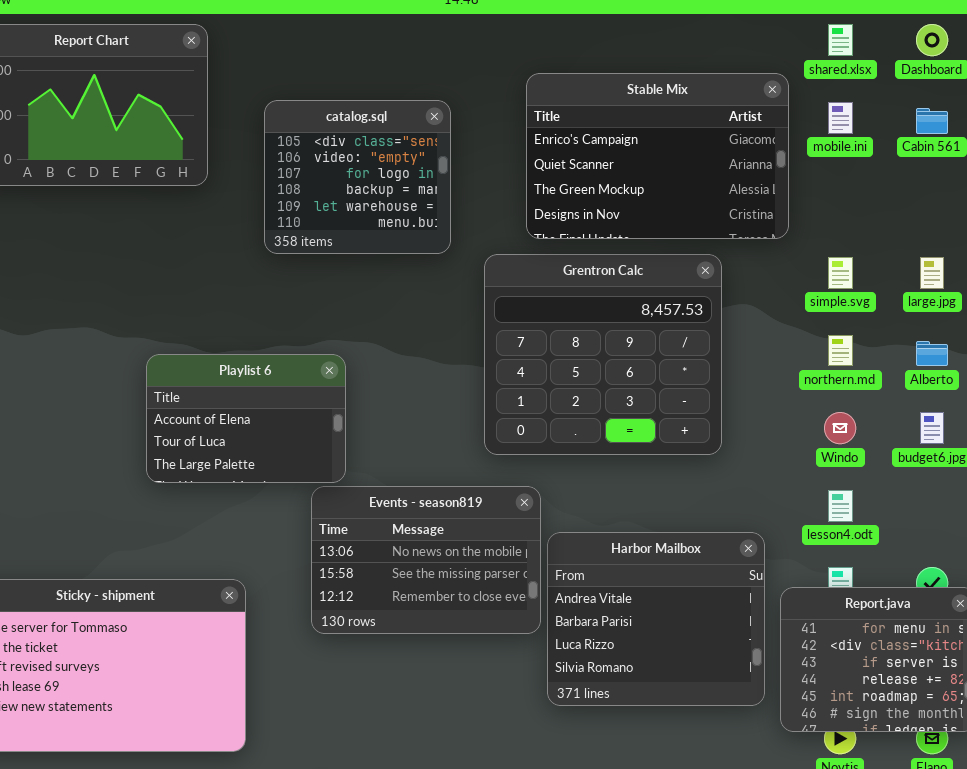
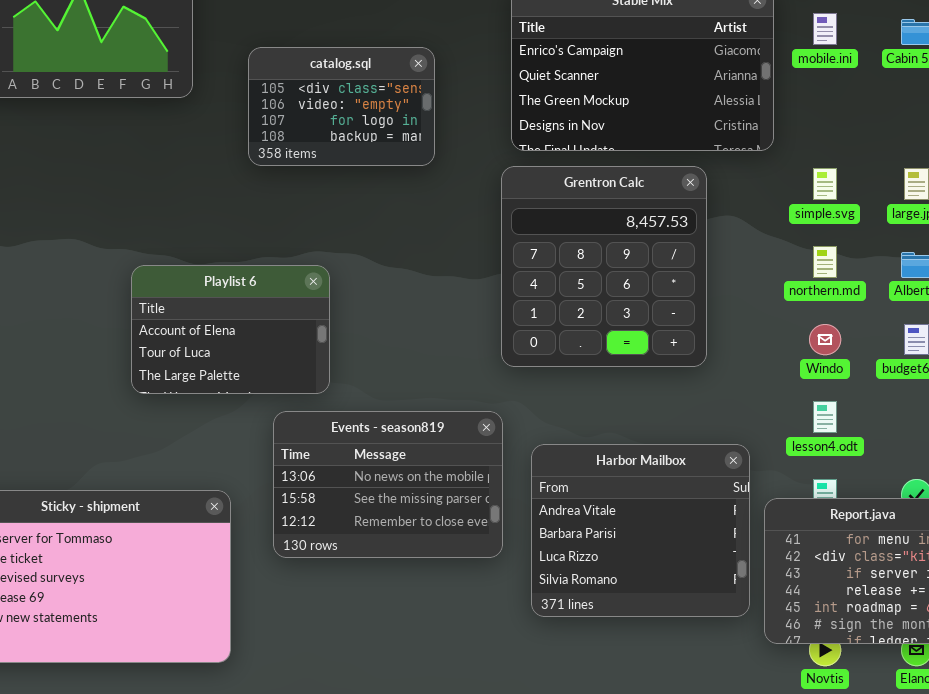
catalog.sql: [264,100,451,254] -> [248,47,435,166], resized
Grentron Calc: [484,254,722,455] -> [501,166,707,367], resized
Events - season819: [311,486,541,634] -> [273,411,503,558], moved

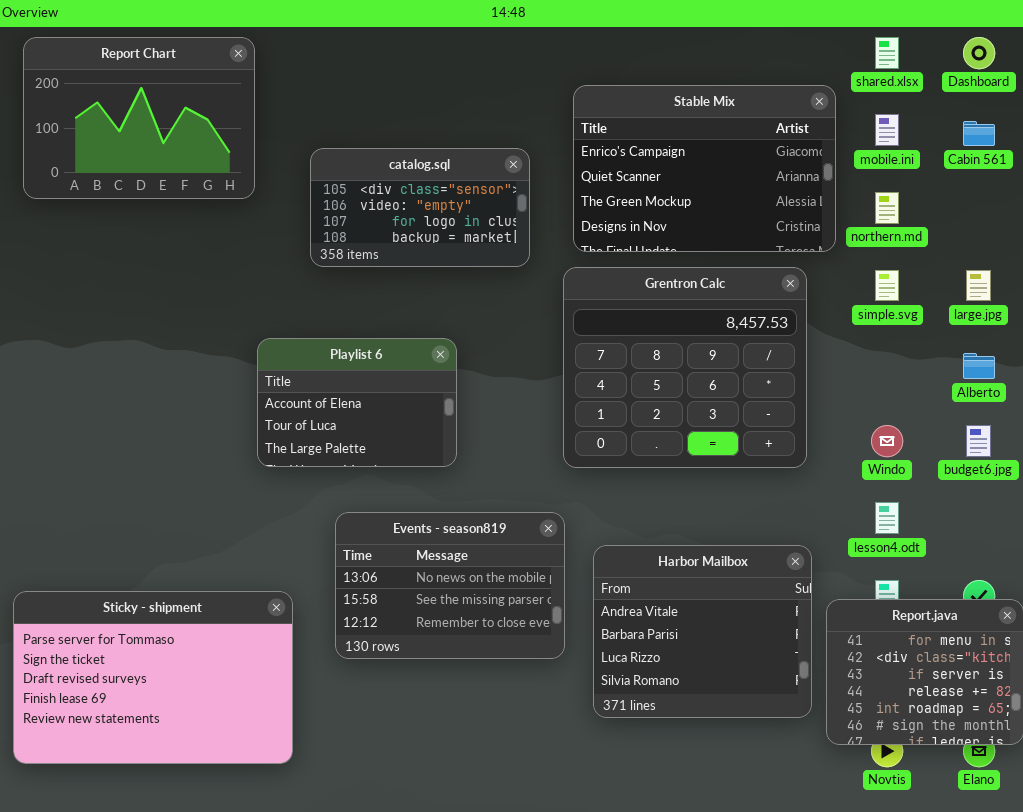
catalog.sql: [248,47,435,166] -> [310,148,530,267], resized
Grentron Calc: [501,166,707,367] -> [563,267,807,468], resized
northern.md: [813,246,837,278] -> [875,192,899,224], moved
Playlist 6: [131,265,330,394] -> [257,338,457,467], moved

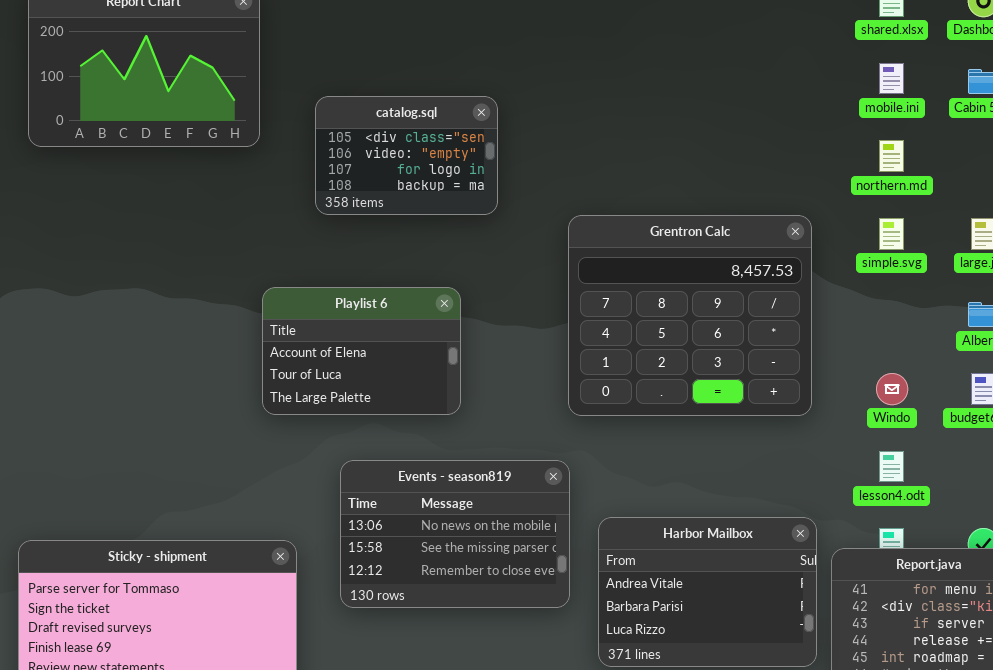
Stable Mix: [573,85,836,252] -> none, closed
catalog.sql: [310,148,530,267] -> [315,96,498,215], resized
Harbor Mailbox: [593,545,812,718] -> [598,517,817,667], resized

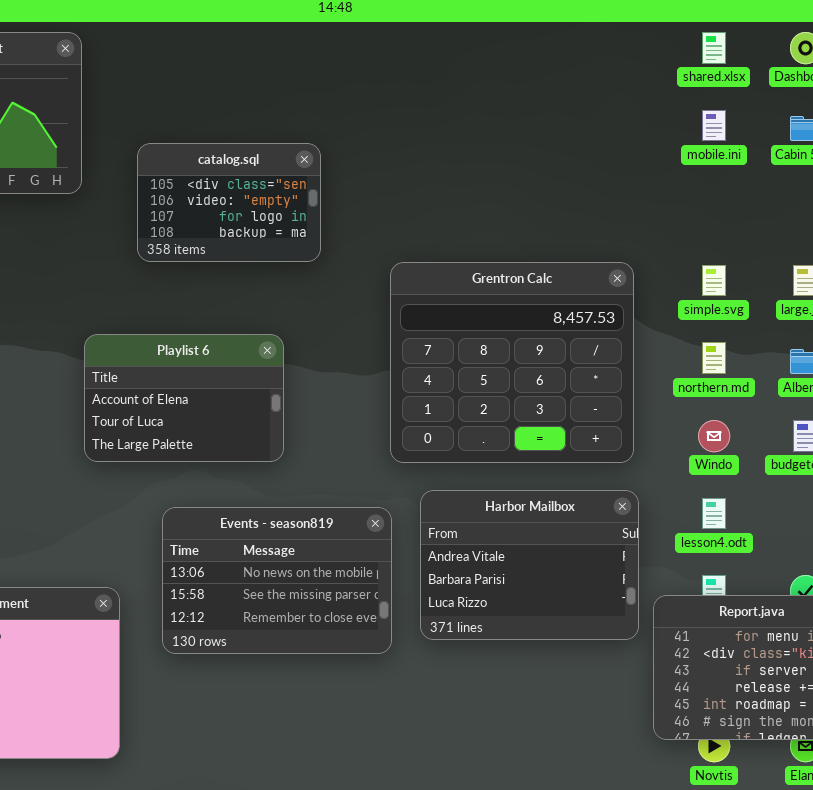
northern.md: [879,140,904,172] -> [702,342,726,374], moved
Harbor Mailbox: [598,517,817,667] -> [420,490,639,640], moved

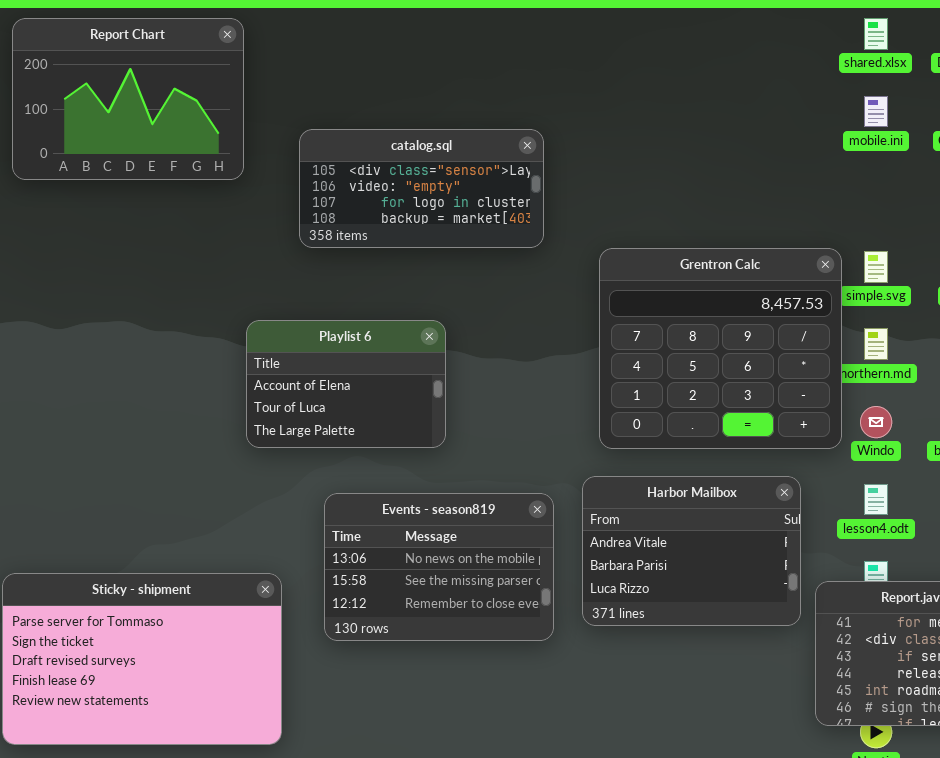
catalog.sql: [137,143,321,262] -> [299,129,544,248], resized
Grentron Calc: [390,262,634,463] -> [599,248,842,449], moved

